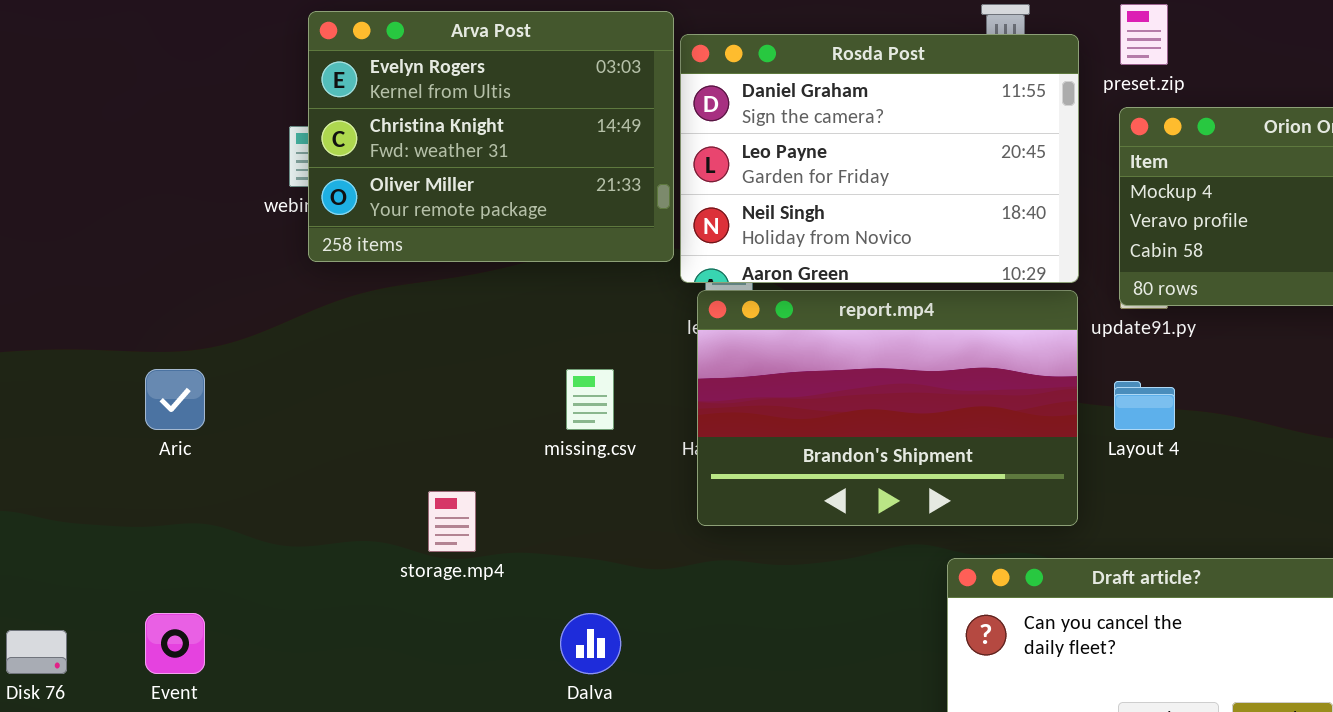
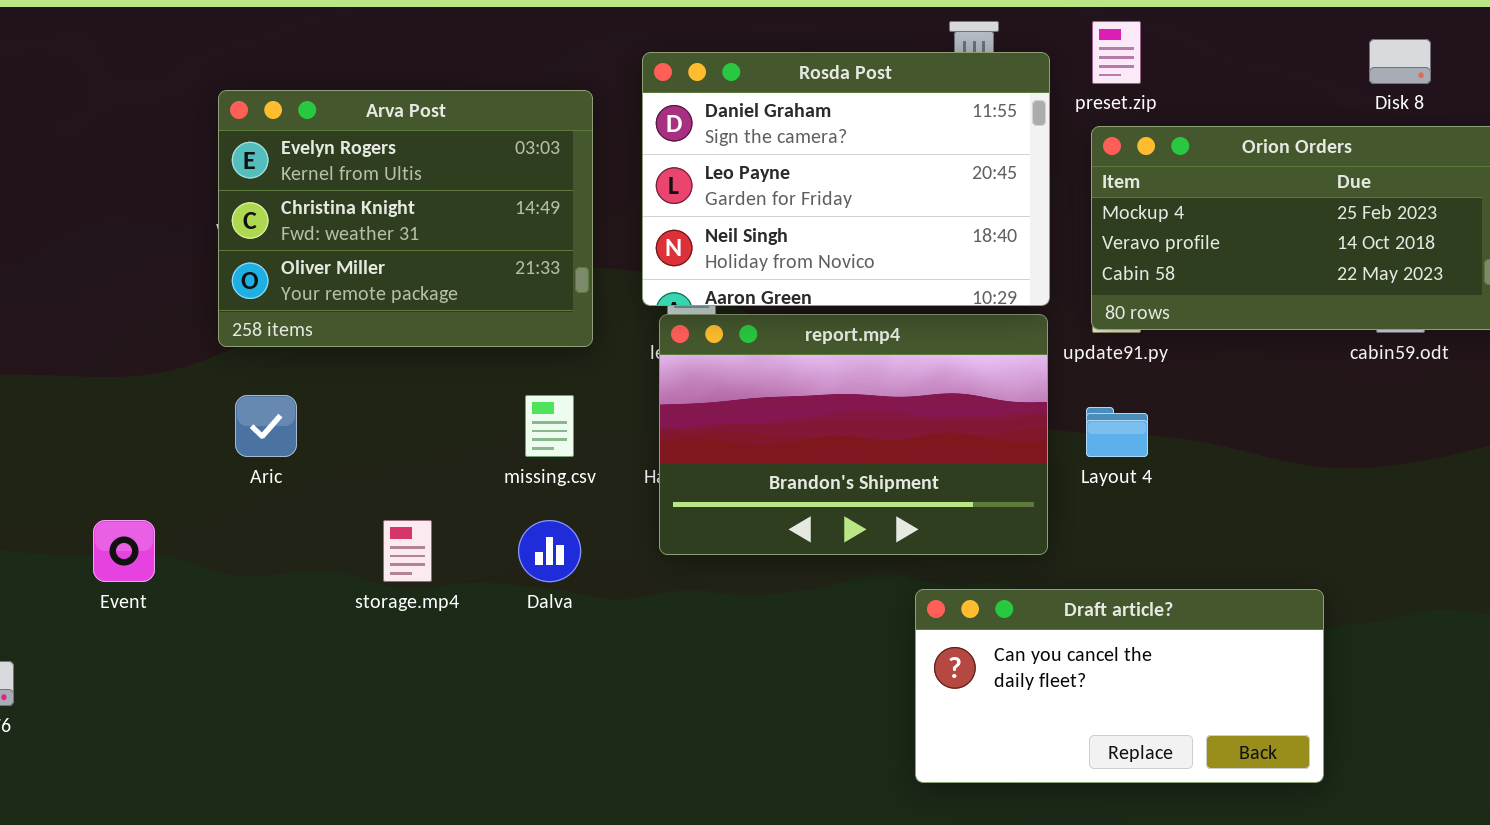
Arva Post: [308,11,674,262] -> [218,90,593,347], moved
Aric: [145,369,205,430] -> [235,395,297,457], moved
Event: [145,613,205,674] -> [93,520,155,582], moved
Dalva: [560,613,621,674] -> [518,520,581,582], moved

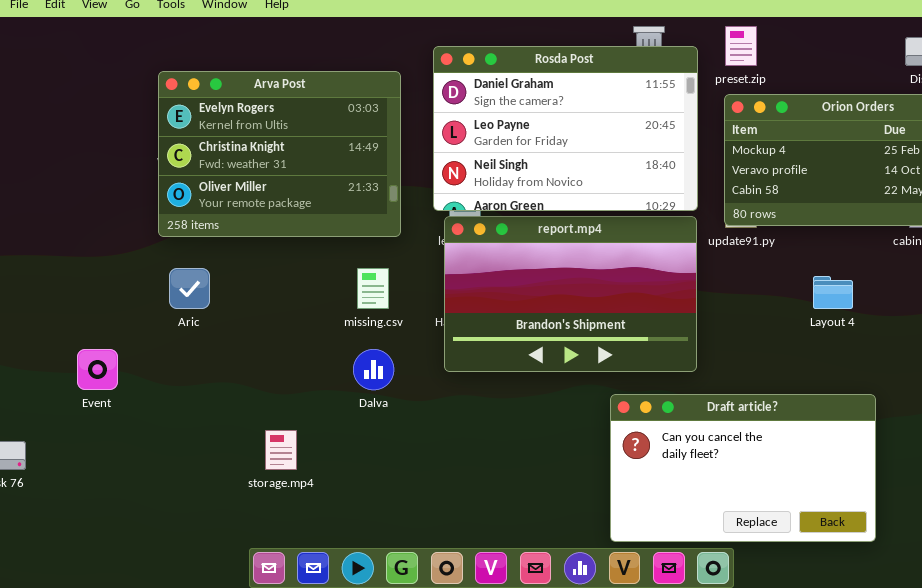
Layout 4: [1086,407,1148,457] -> [813,276,853,309], moved
storage.mp4: [383,520,432,582] -> [265,430,297,470], moved
Draft article?: [915,589,1324,783] -> [610,394,876,542], resized

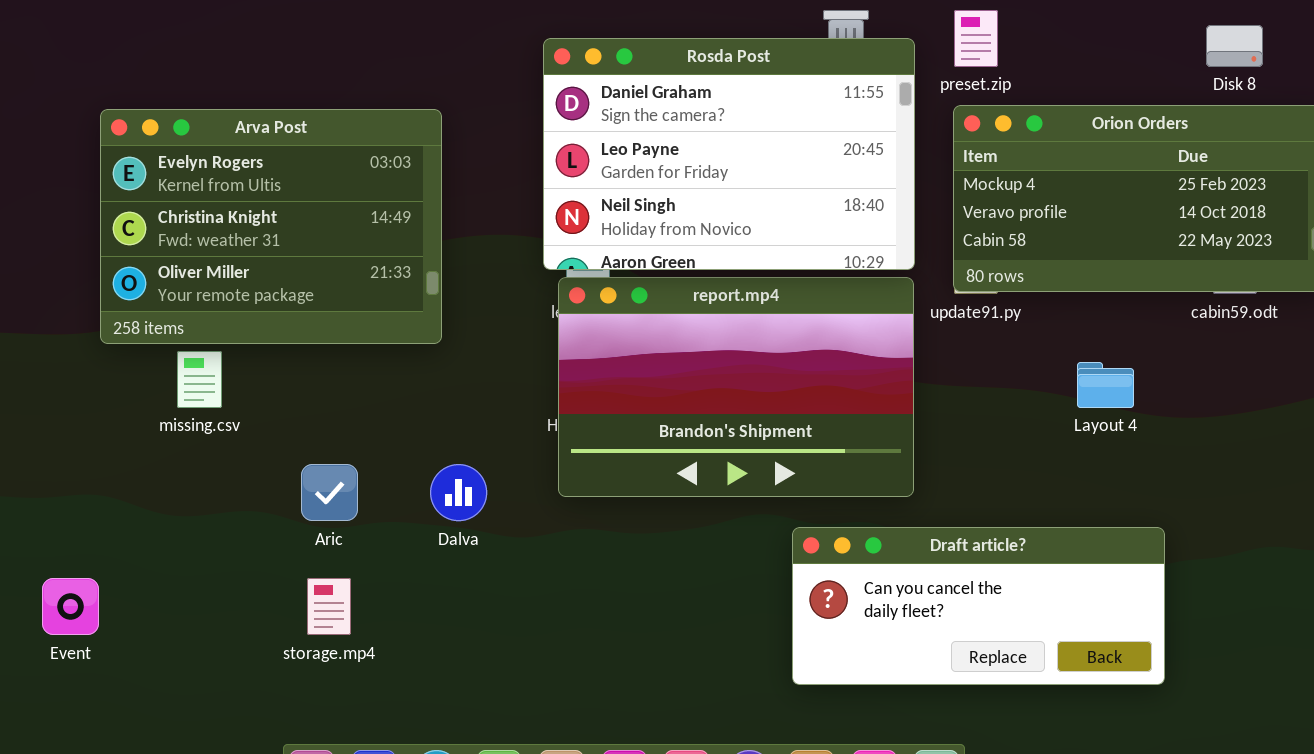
Arva Post: [158,71,401,237] -> [100,109,442,344], moved
Aric: [169,268,210,309] -> [301,464,358,521], moved
missing.csv: [357,268,389,309] -> [177,351,222,408], moved
Event: [77,349,118,390] -> [42,578,99,635], moved
Draft article?: [610,394,876,542] -> [792,527,1165,685], resized

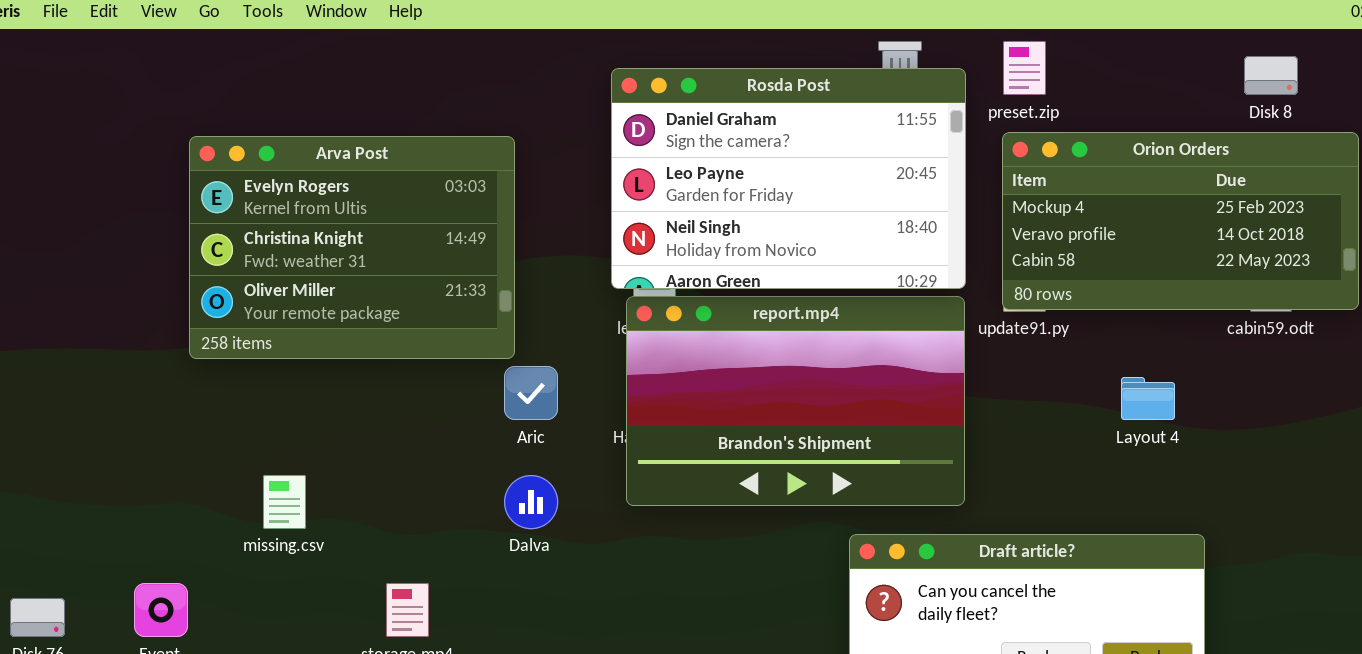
missing.csv: [177,351,222,408] -> [263,475,306,529], moved
Aric: [301,464,358,521] -> [504,366,558,420], moved

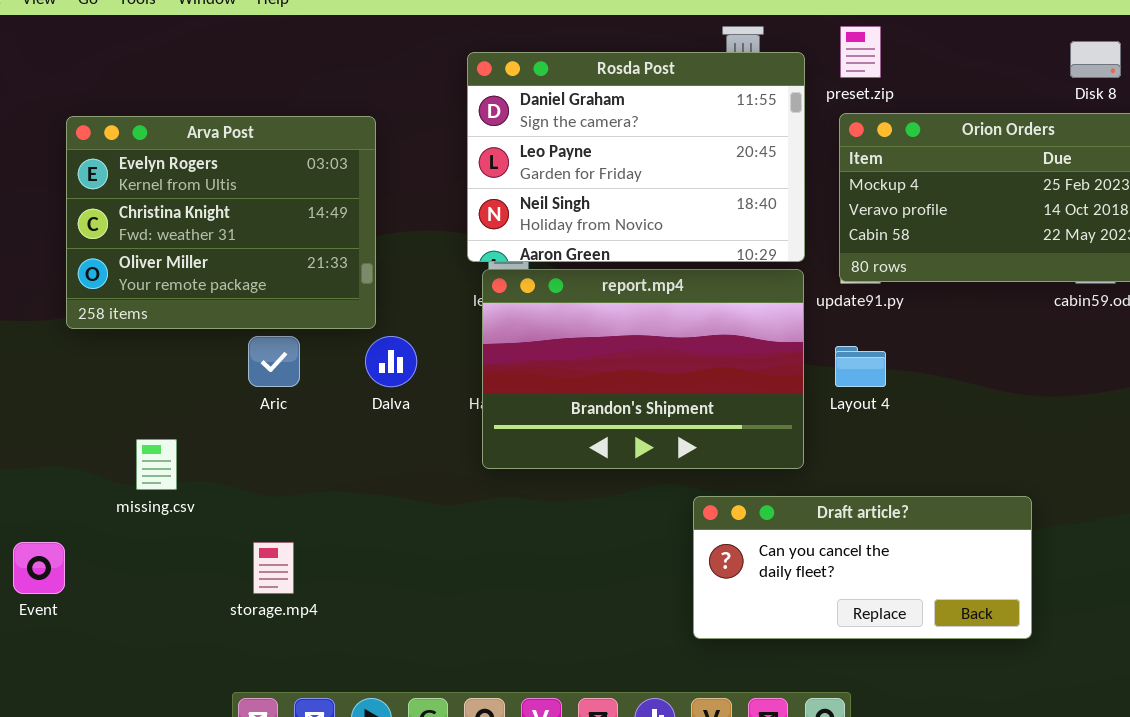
Aric: [504,366,558,420] -> [248,336,300,387], moved
Layout 4: [1121,377,1175,420] -> [835,346,886,387], moved
Dalva: [504,475,558,529] -> [365,336,417,387], moved

